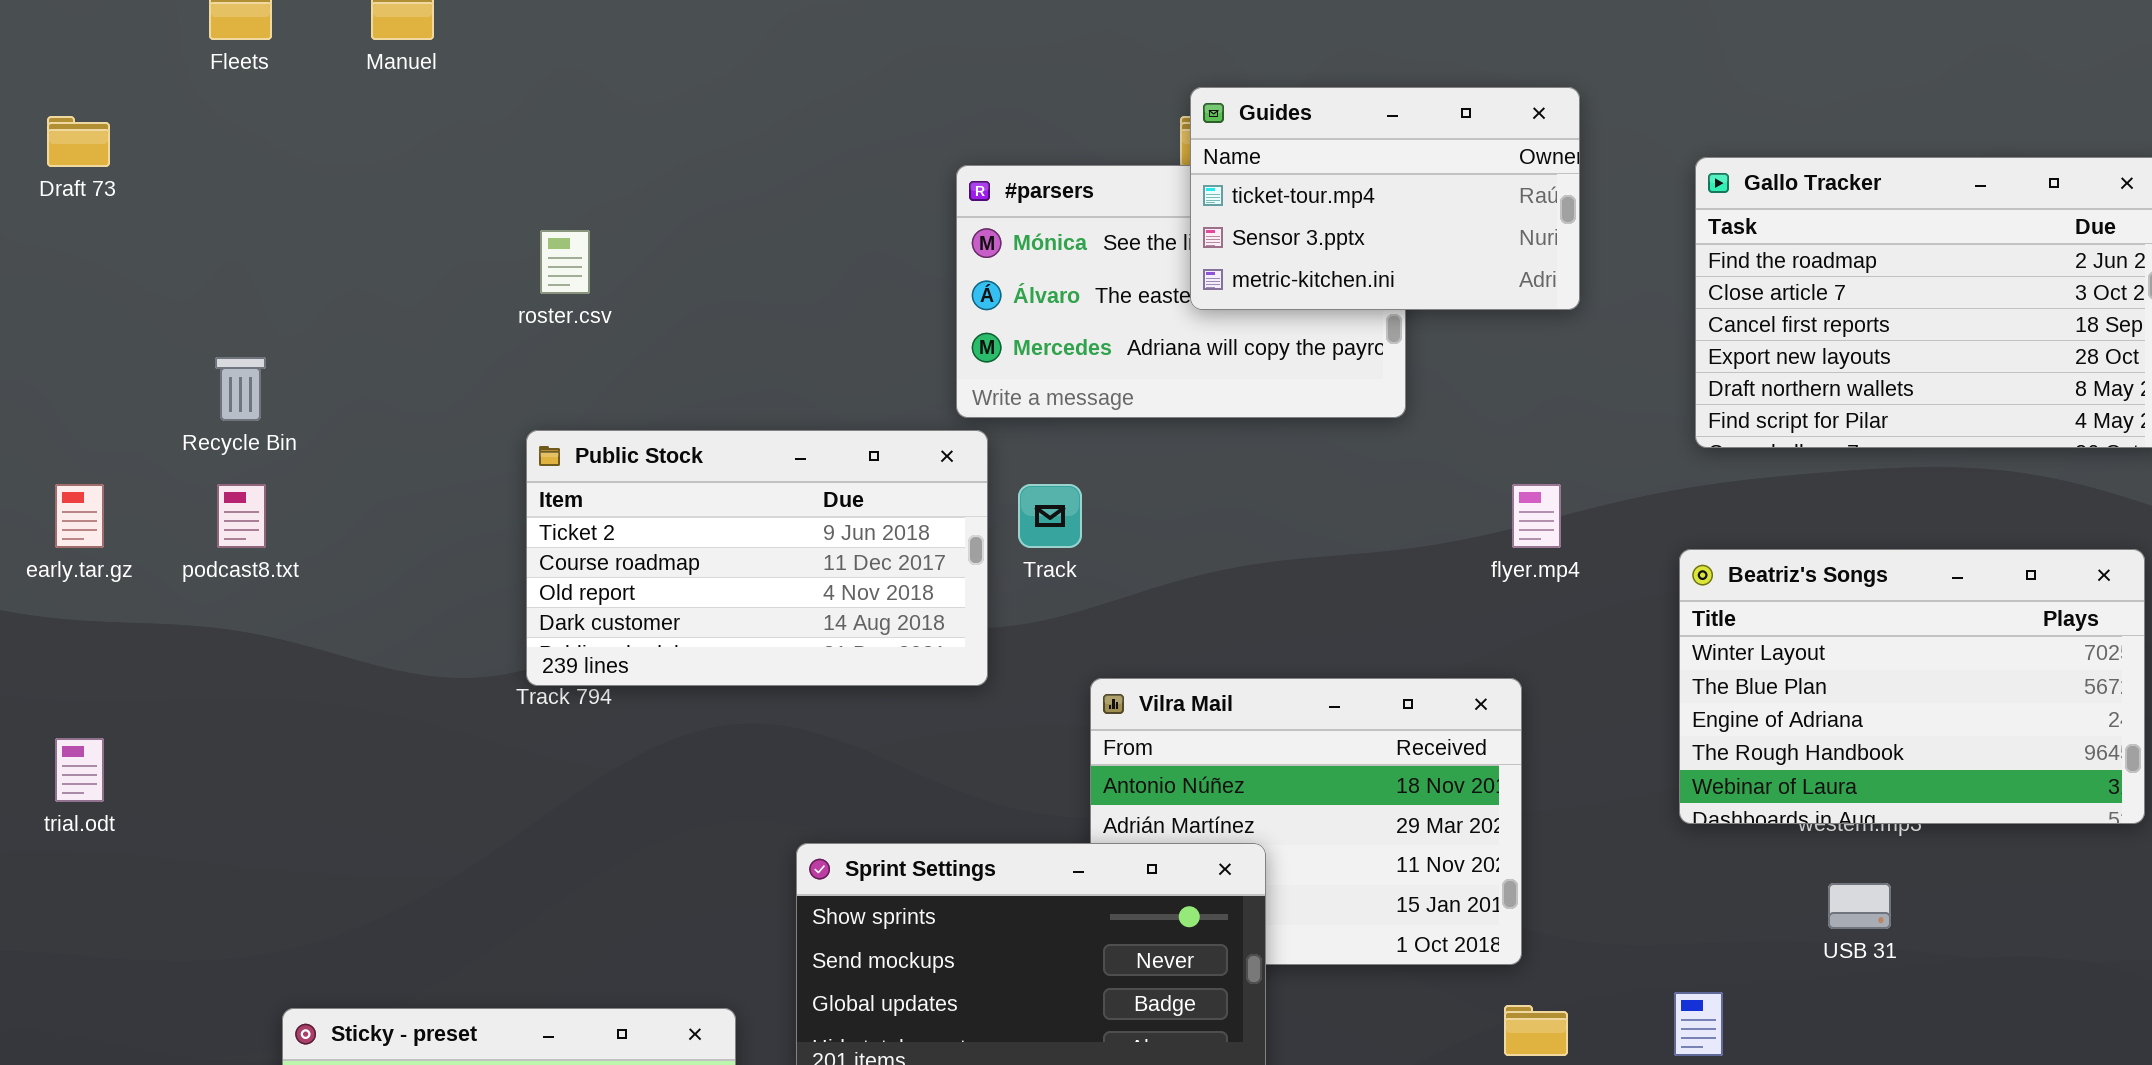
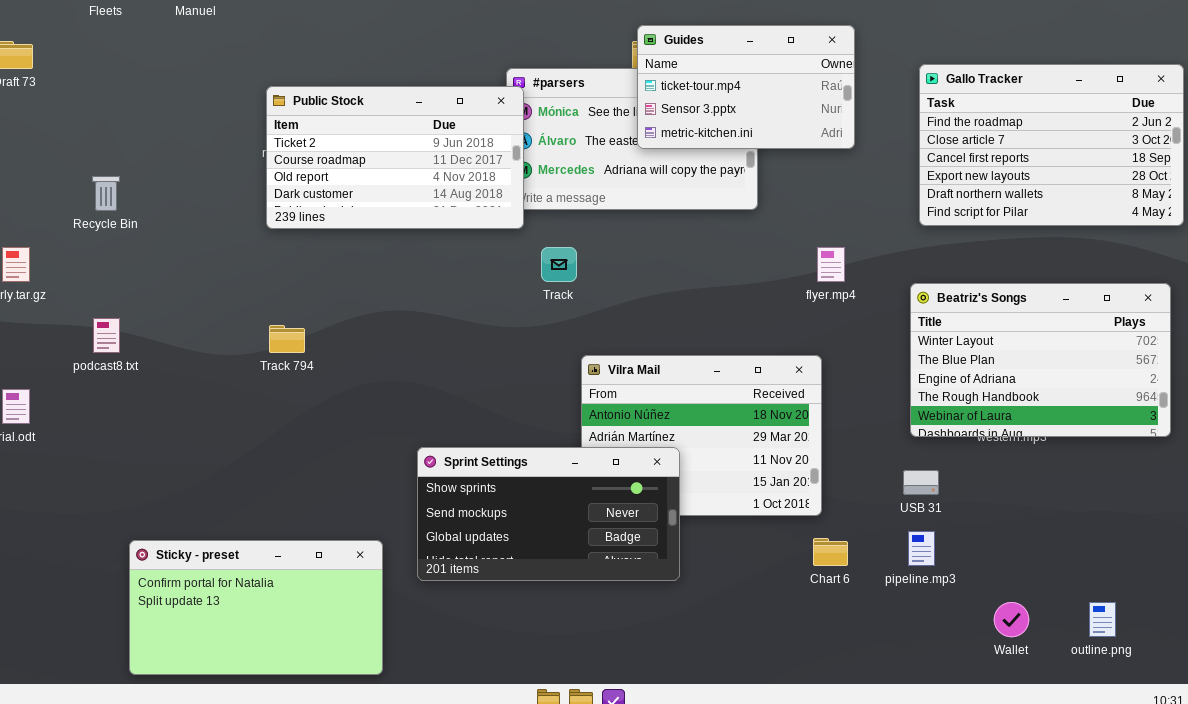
Public Stock: [526,430,988,686] -> [266,86,524,229], moved
podcast8.txt: [217,484,266,548] -> [93,318,120,353], moved
USB 31: [1828,883,1891,929] -> [903,470,939,495], moved

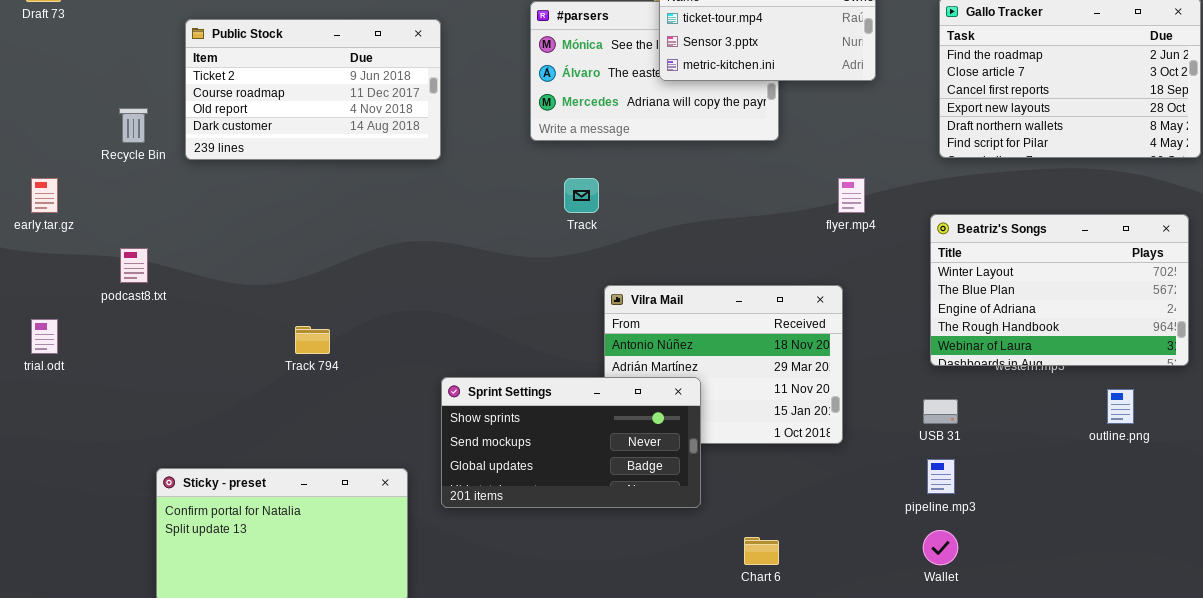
Public Stock: [266,86,524,229] -> [185,19,441,160], moved
Track 794: [269,325,305,353] -> [295,326,330,354], moved
Chart 6: [813,538,848,566] -> [744,537,779,565], moved
Wallet: [994,602,1029,637] -> [923,530,958,565], moved
outline.png: [1089,602,1116,637] -> [1107,389,1134,424], moved

